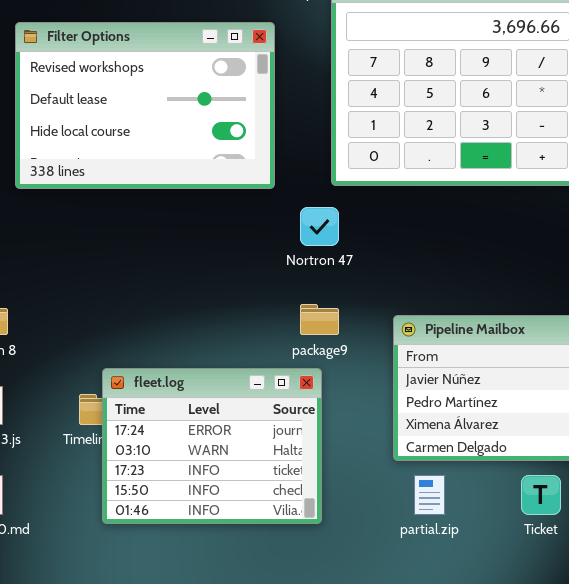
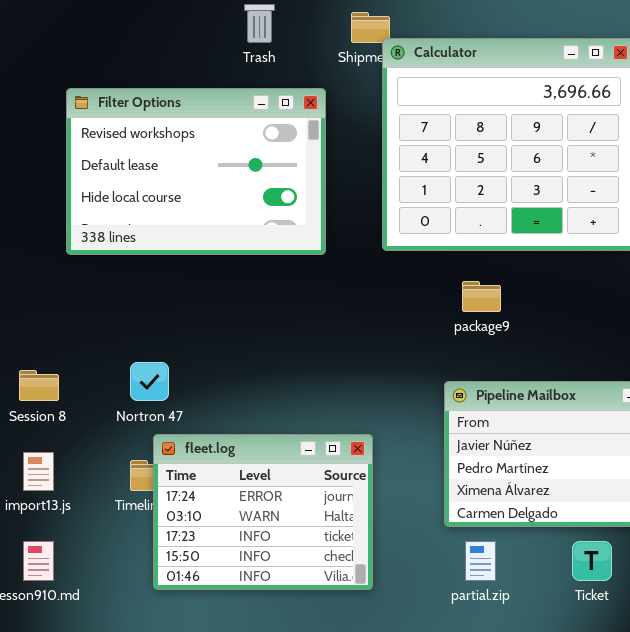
Nortron 47: [300,207,339,246] -> [130,362,169,401], moved
package9: [300,304,339,335] -> [462,281,501,312], moved

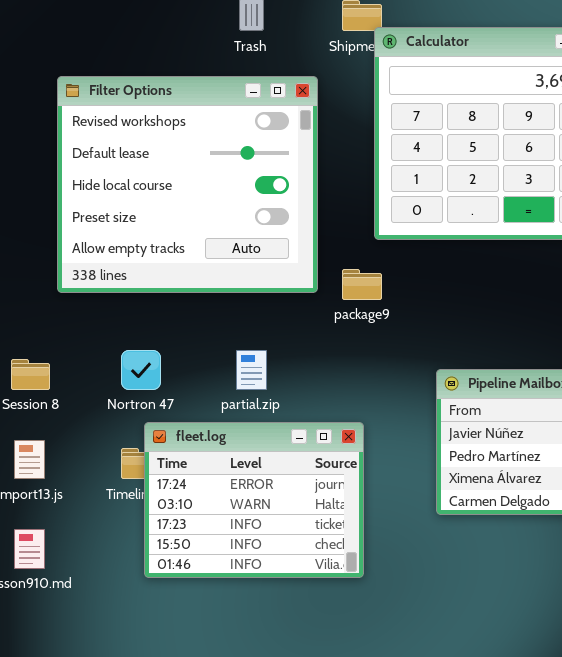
Filter Options: [66,88,326,255] -> [57,76,318,293], resized
package9: [462,281,501,312] -> [342,269,382,300], moved
partial.zip: [465,541,496,581] -> [236,350,267,390], moved

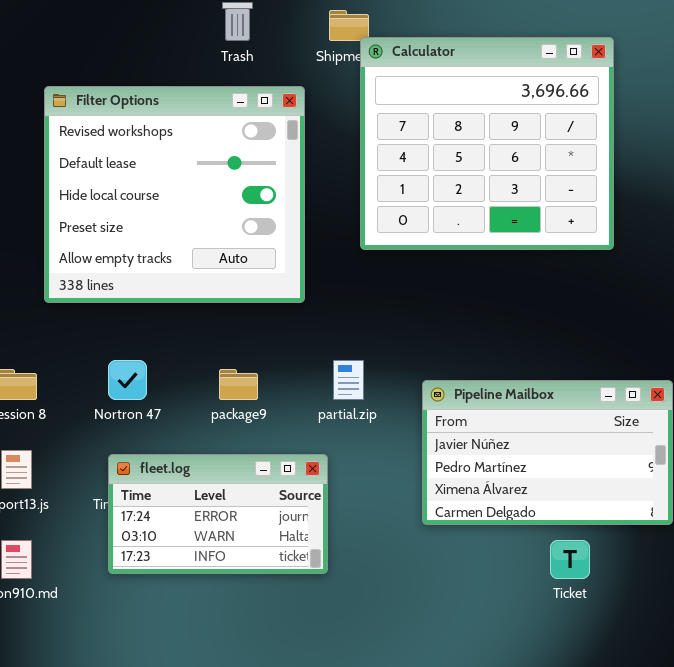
package9: [342,269,382,300] -> [219,369,258,400], moved
partial.zip: [236,350,267,390] -> [333,360,364,400], moved
fleet.log: [144,422,364,578] -> [108,454,328,574], moved, resized

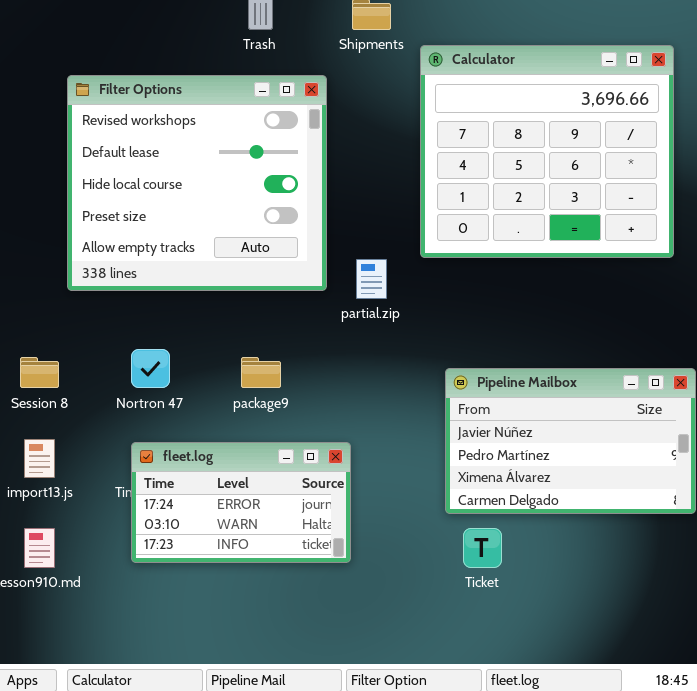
Calculator: [360,37,614,250] -> [420,45,674,258], moved
partial.zip: [333,360,364,400] -> [356,259,387,299], moved
Ticket: [550,540,590,579] -> [463,528,502,568], moved

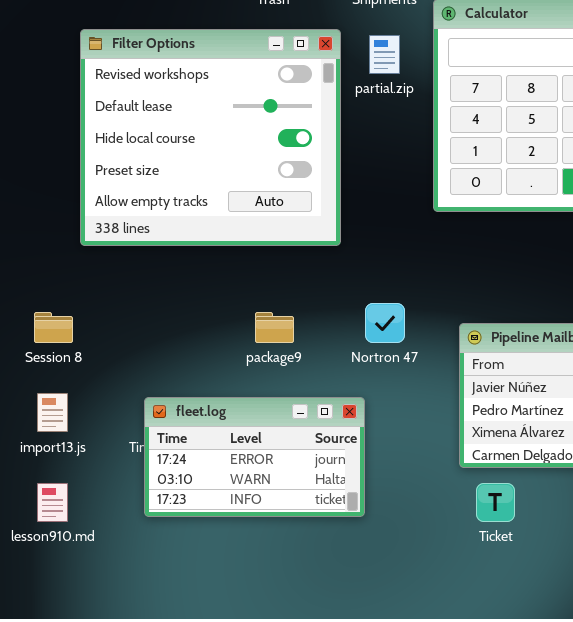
partial.zip: [356,259,387,299] -> [369,35,400,74], moved
Nortron 47: [131,349,170,388] -> [365,303,405,343], moved

